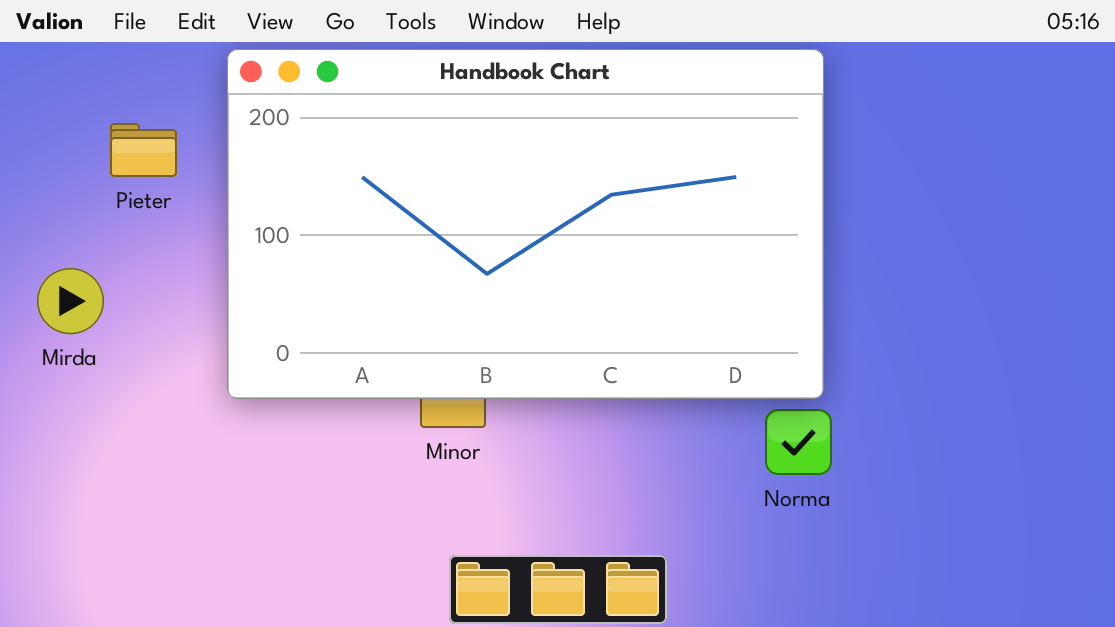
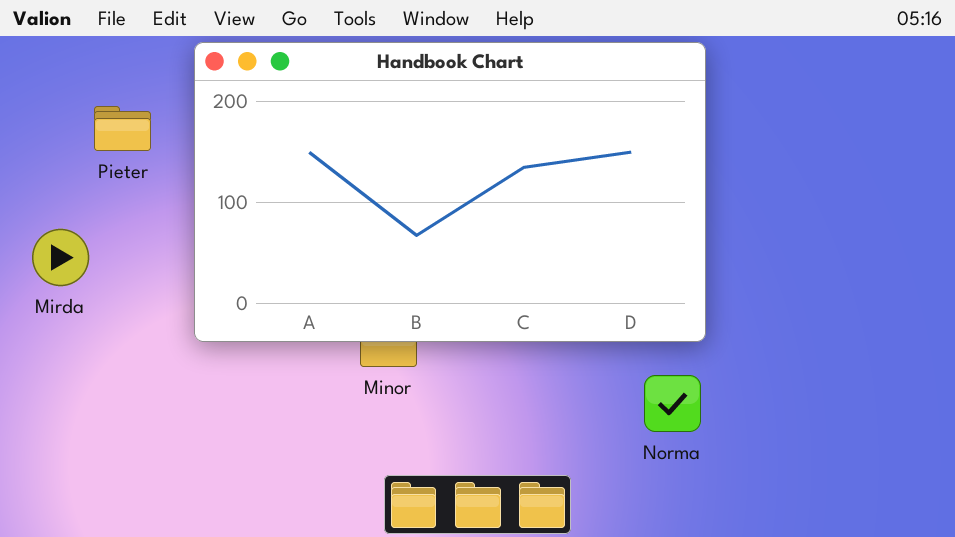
Norma: [765,409,832,475] -> [644,375,701,432], moved

